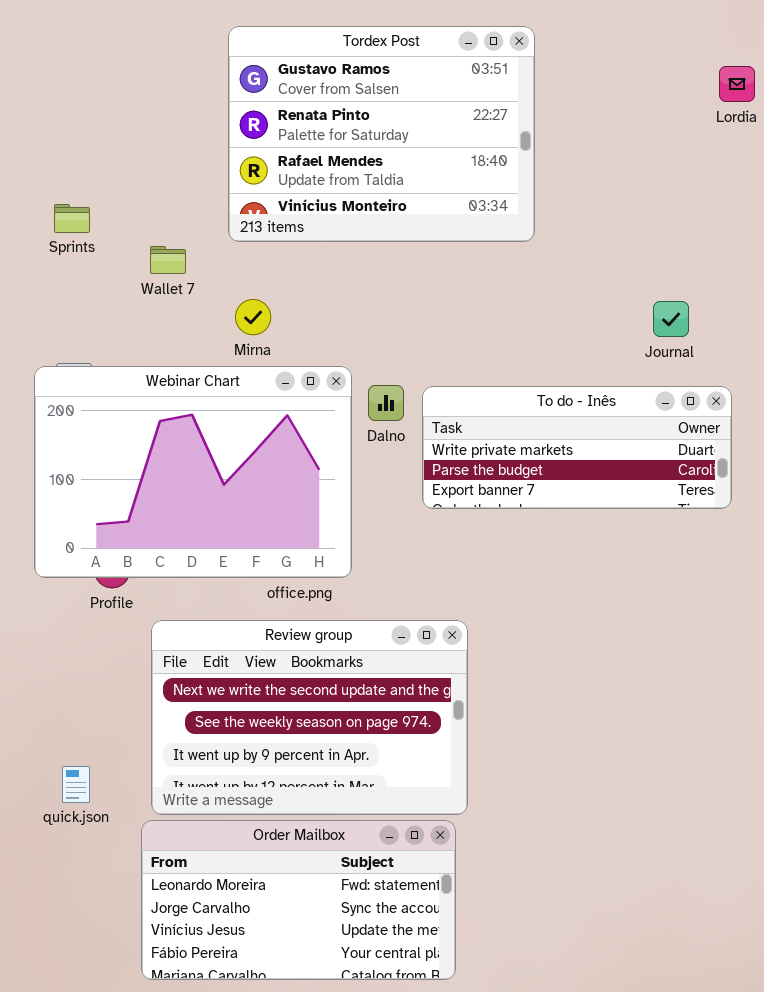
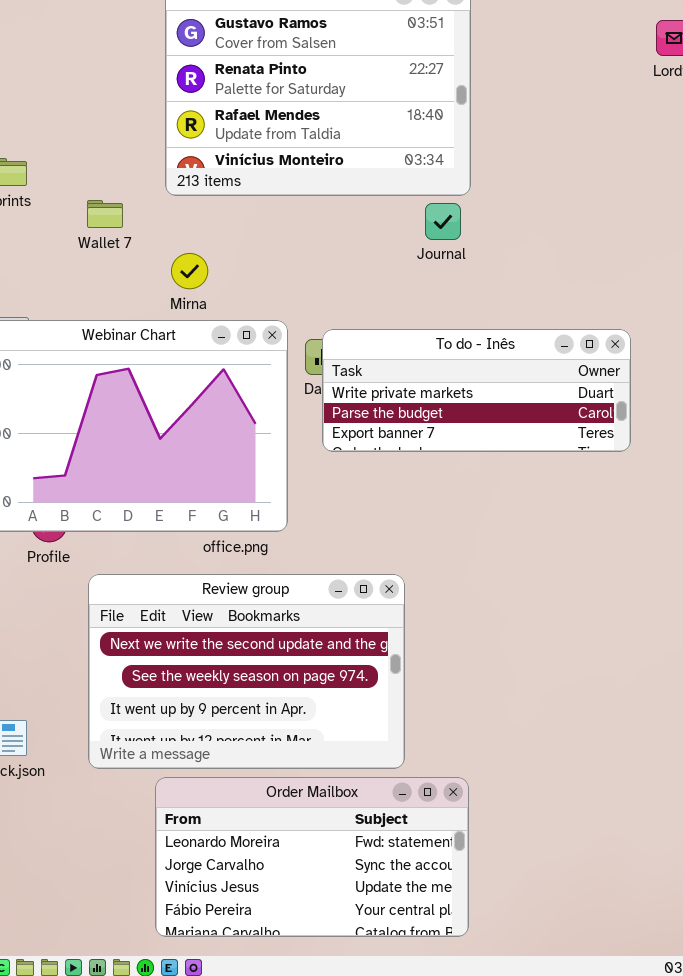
Journal: [653,301,689,337] -> [425,203,461,240], moved
To do - Inês: [422,386,732,509] -> [322,329,631,452], moved
Order Mailbox: [141,820,456,980] -> [155,777,469,937], moved

